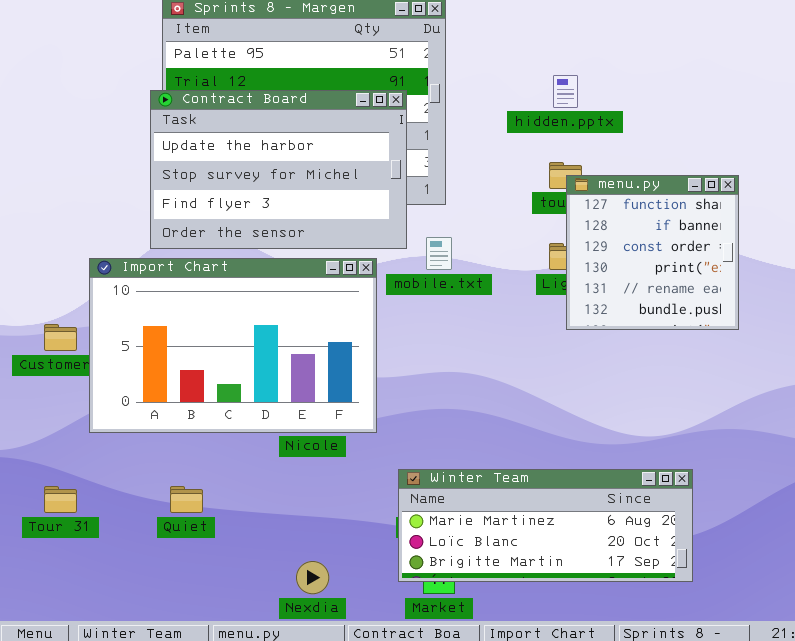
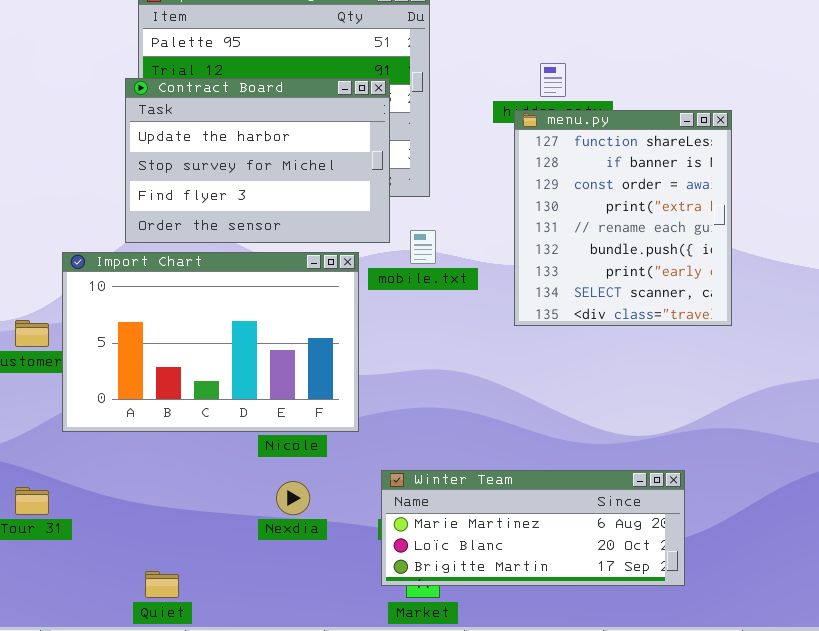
menu.py: [566,175,739,330] -> [514,110,732,326], resized
Quiet: [170,486,203,513] -> [145,571,179,598], moved
Nexdia: [296,561,329,594] -> [276,481,310,515], moved

